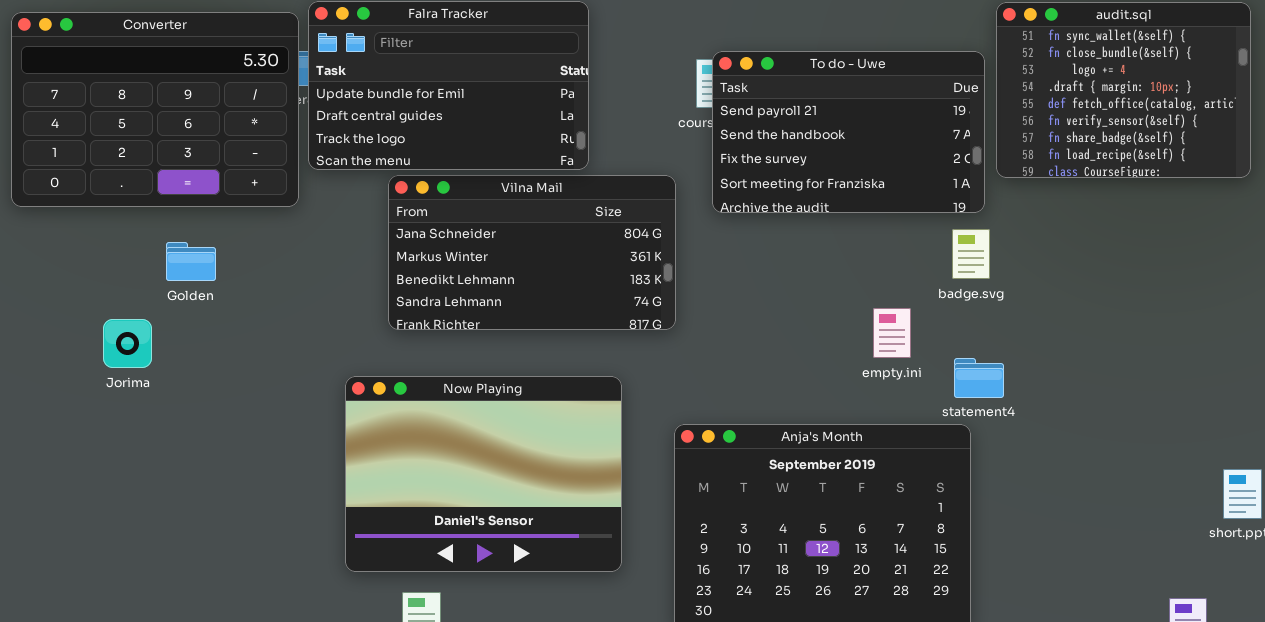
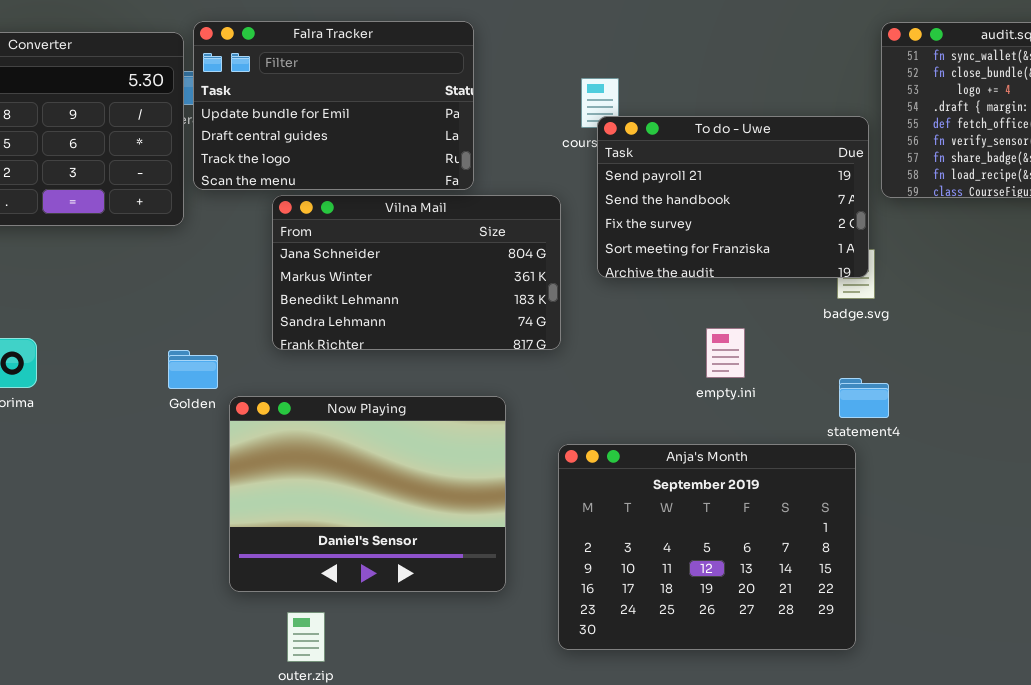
To do - Uwe: [712,51,985,213] -> [597,116,869,278], moved
Golden: [166,242,216,281] -> [168,350,218,389], moved
empty.ini: [873,308,911,358] -> [706,328,745,378], moved

